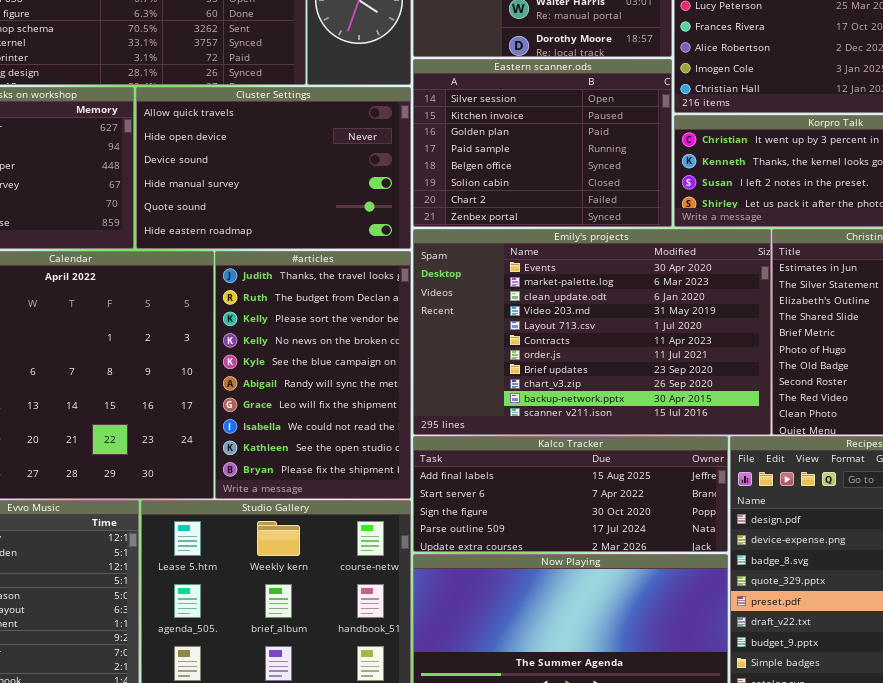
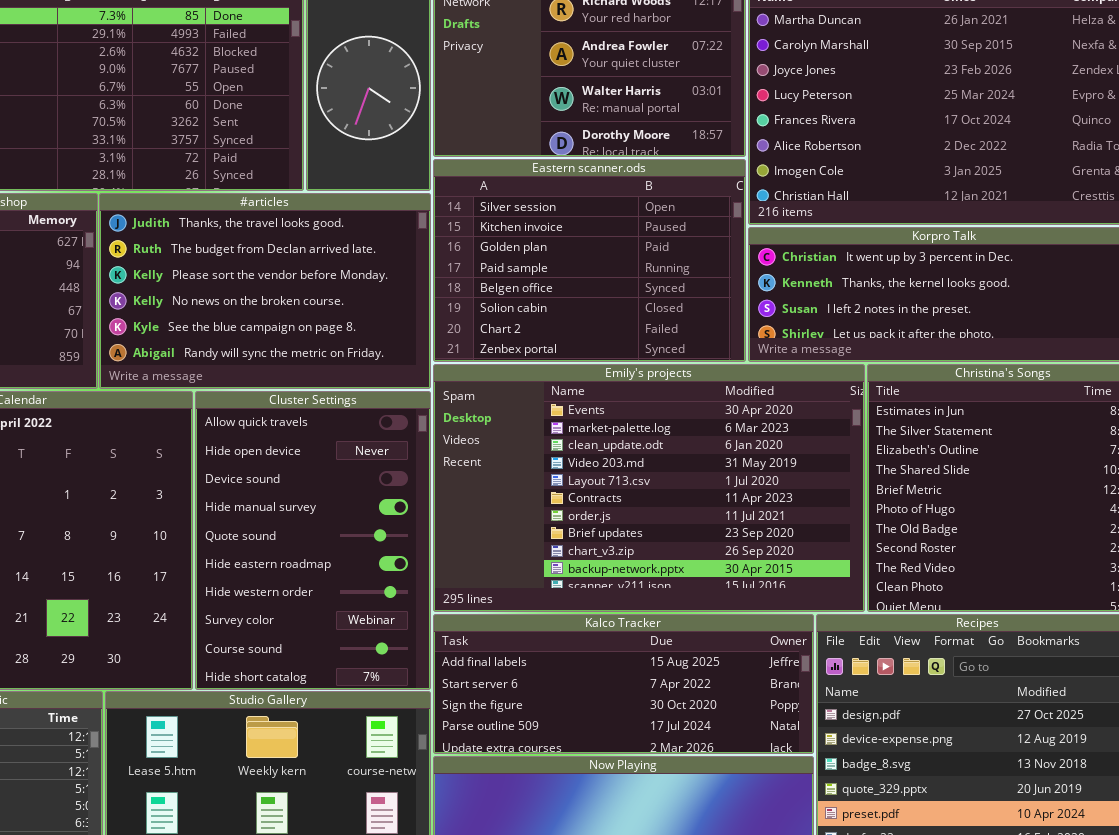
Cluster Settings: [136,87,411,249] -> [195,391,431,690], moved, resized
#articles: [215,251,411,499] -> [99,193,431,389], moved, resized

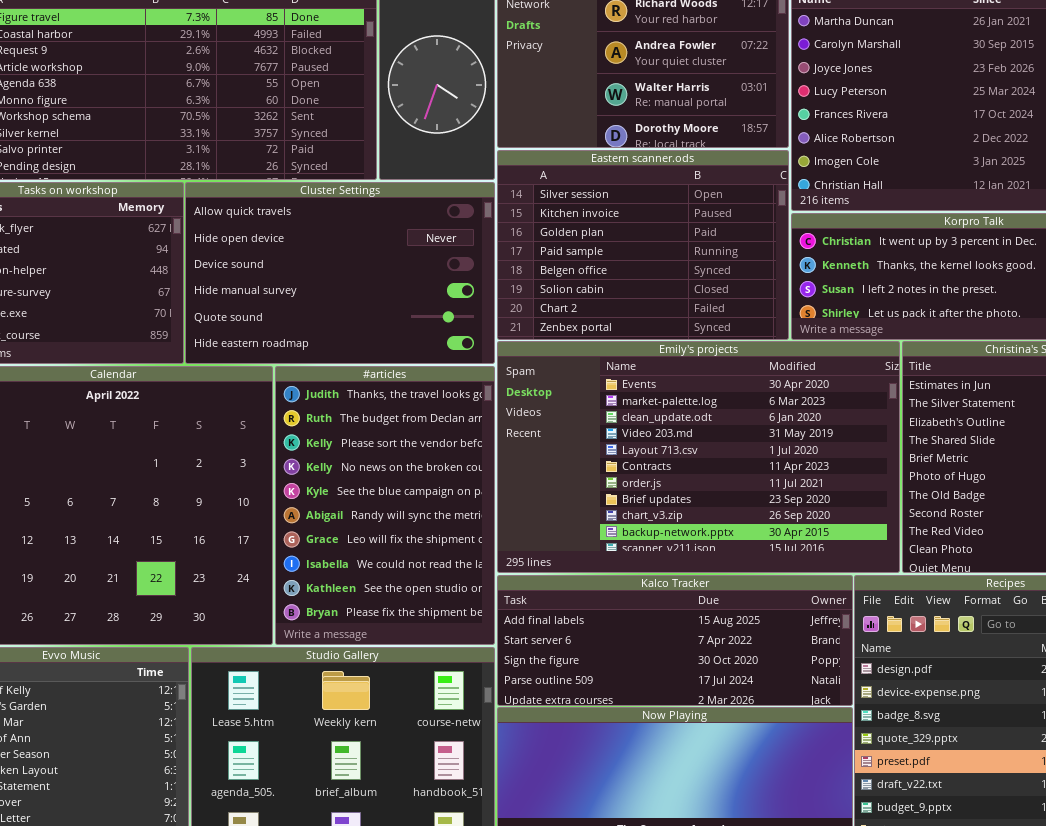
#articles: [99,193,431,389] -> [275,366,495,645], moved, resized
Cluster Settings: [195,391,431,690] -> [185,182,495,364], moved, resized

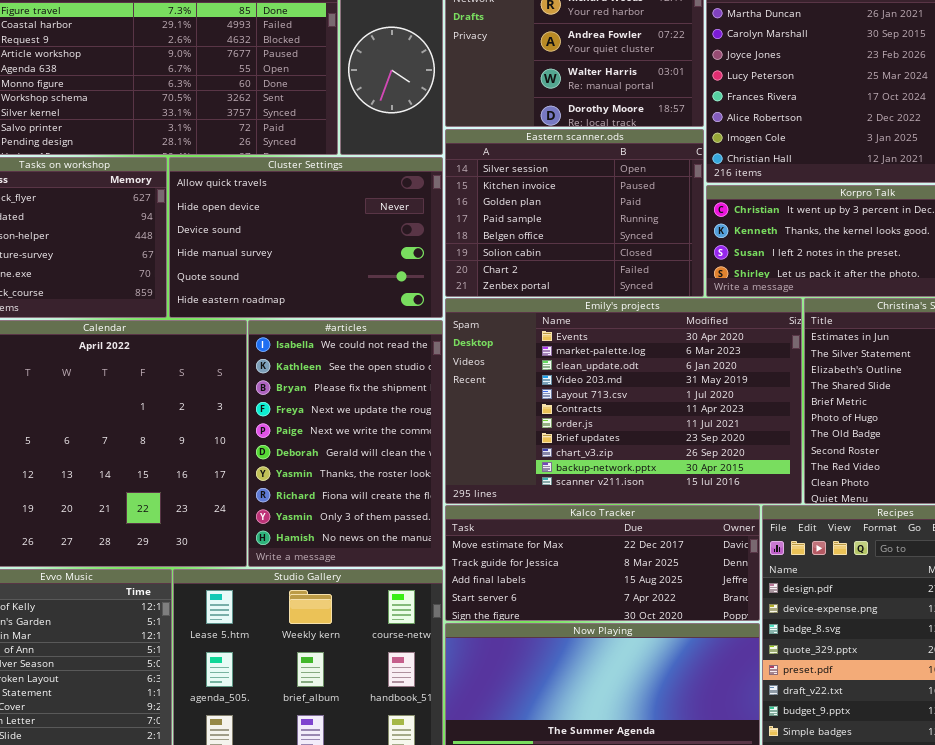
#articles: [275,366,495,645] -> [248,320,443,567], scrolled down 7 rows
Kalco Tracker: [497,575,853,706] -> [445,505,760,621], scrolled up 2 rows

